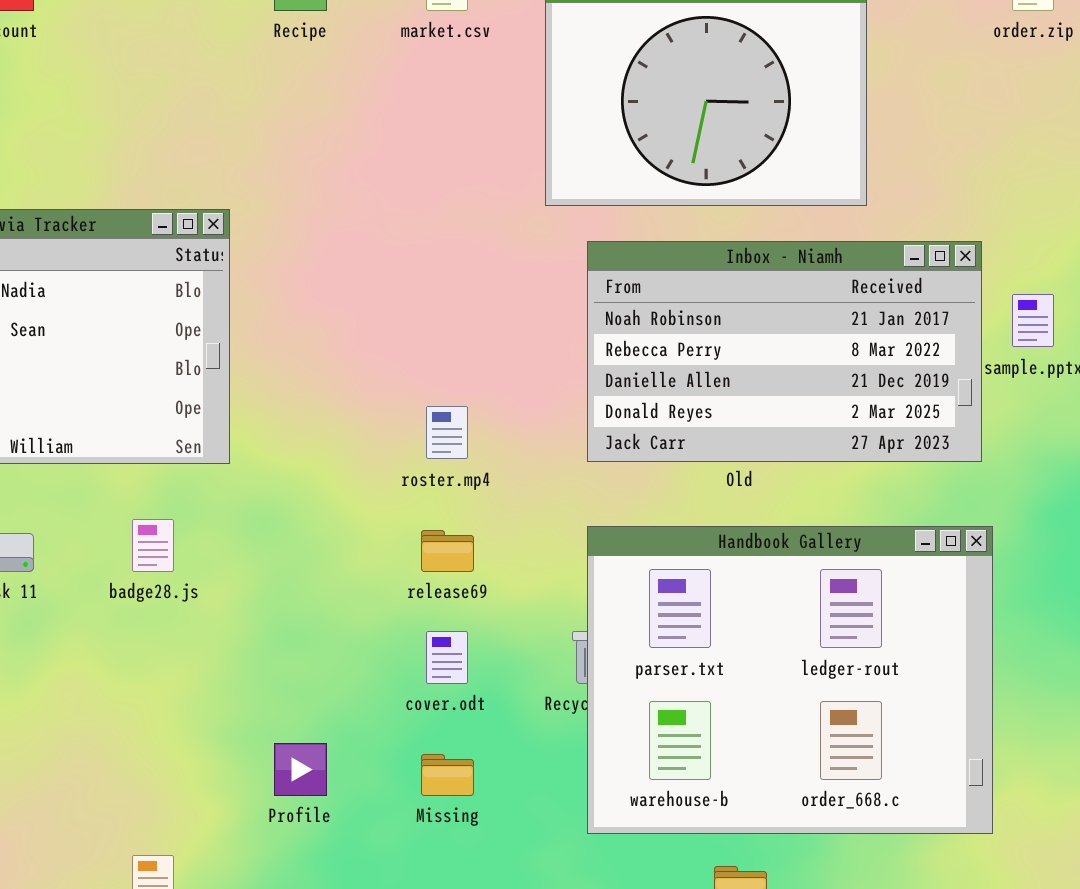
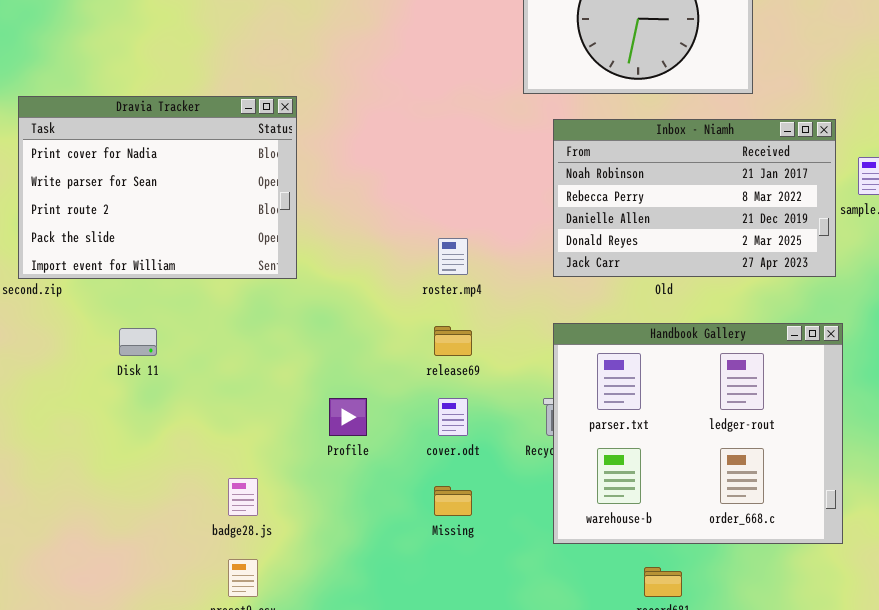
badge28.js: [132,519,174,572] -> [228,478,258,516], moved
Profile: [274,743,327,796] -> [329,398,367,436], moved

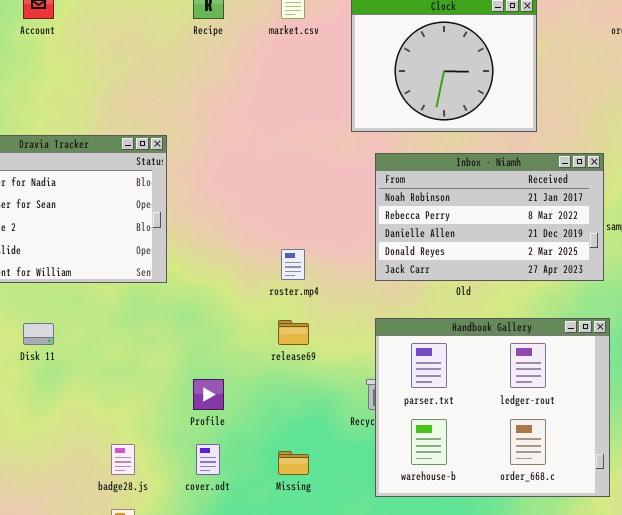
cover.odt: [438,398,468,436] -> [196,444,220,475], moved

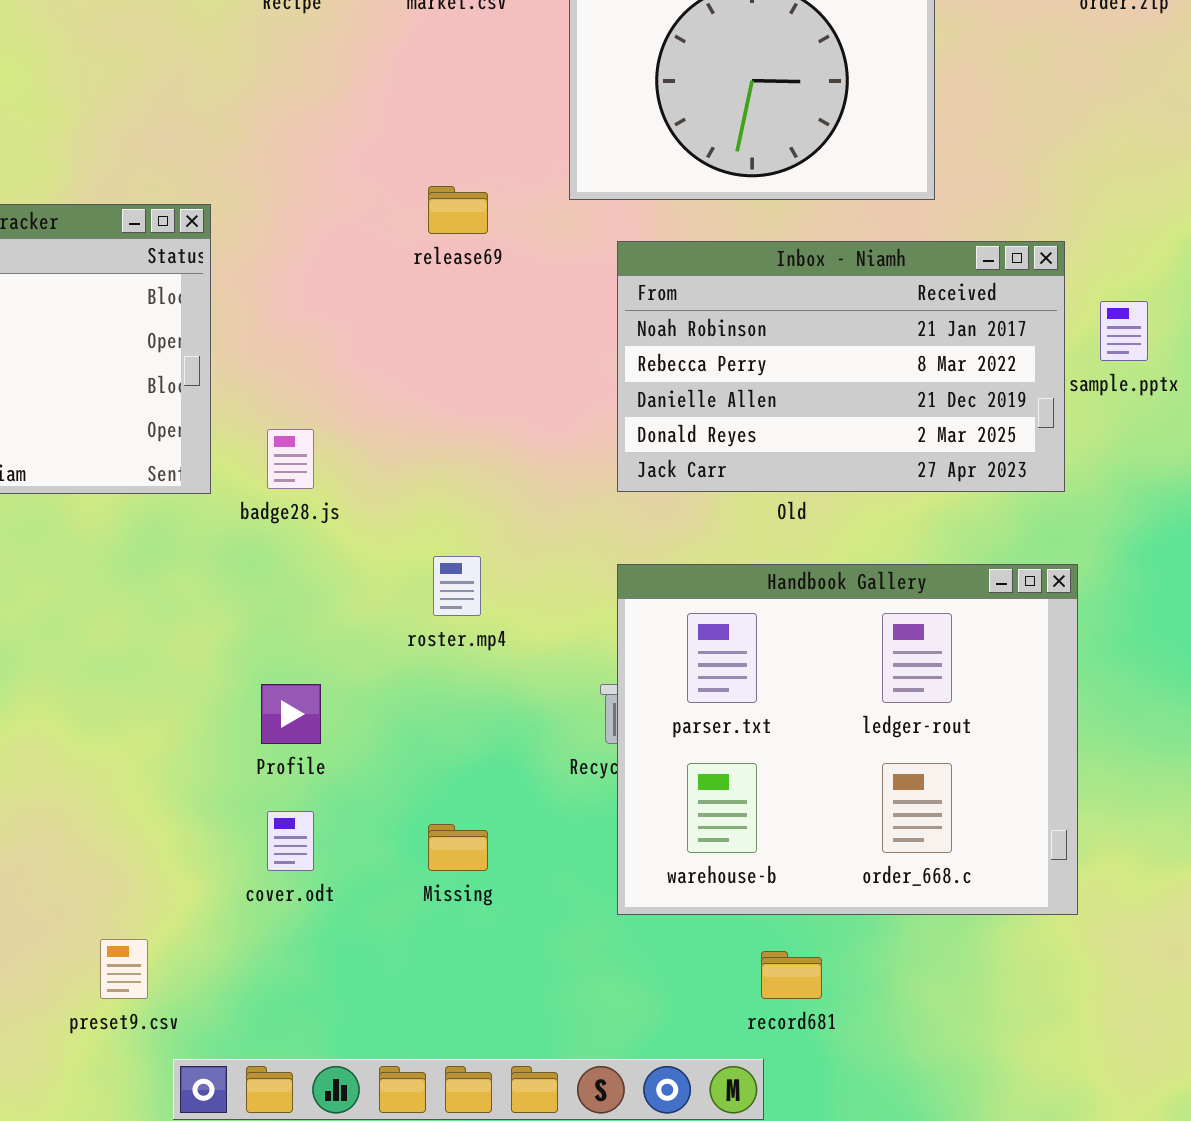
roster.mp4: [281,249,305,280] -> [433,556,481,616], moved
release69: [278,320,309,345] -> [428,186,488,234], moved
badge28.js: [111,444,135,475] -> [267,429,314,489], moved

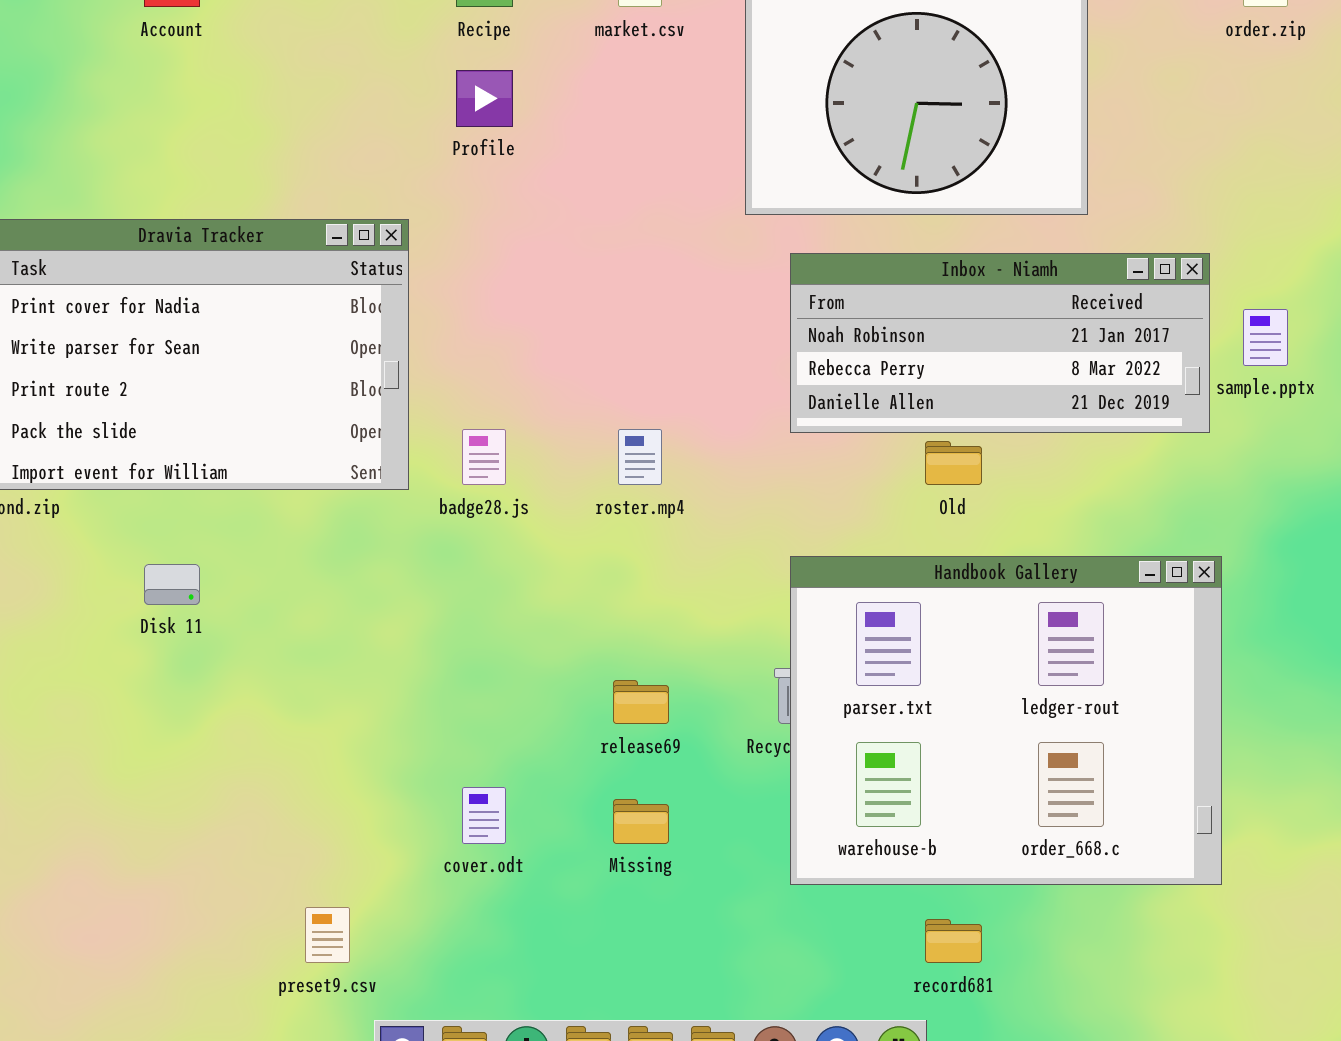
release69: [428,186,488,234] -> [613,680,669,724], moved
Inbox - Niamh: [617,241,1065,492] -> [790,253,1210,433], resized
roster.mp4: [433,556,481,616] -> [618,429,662,485], moved
Profile: [261,684,321,744] -> [456,70,513,127], moved

